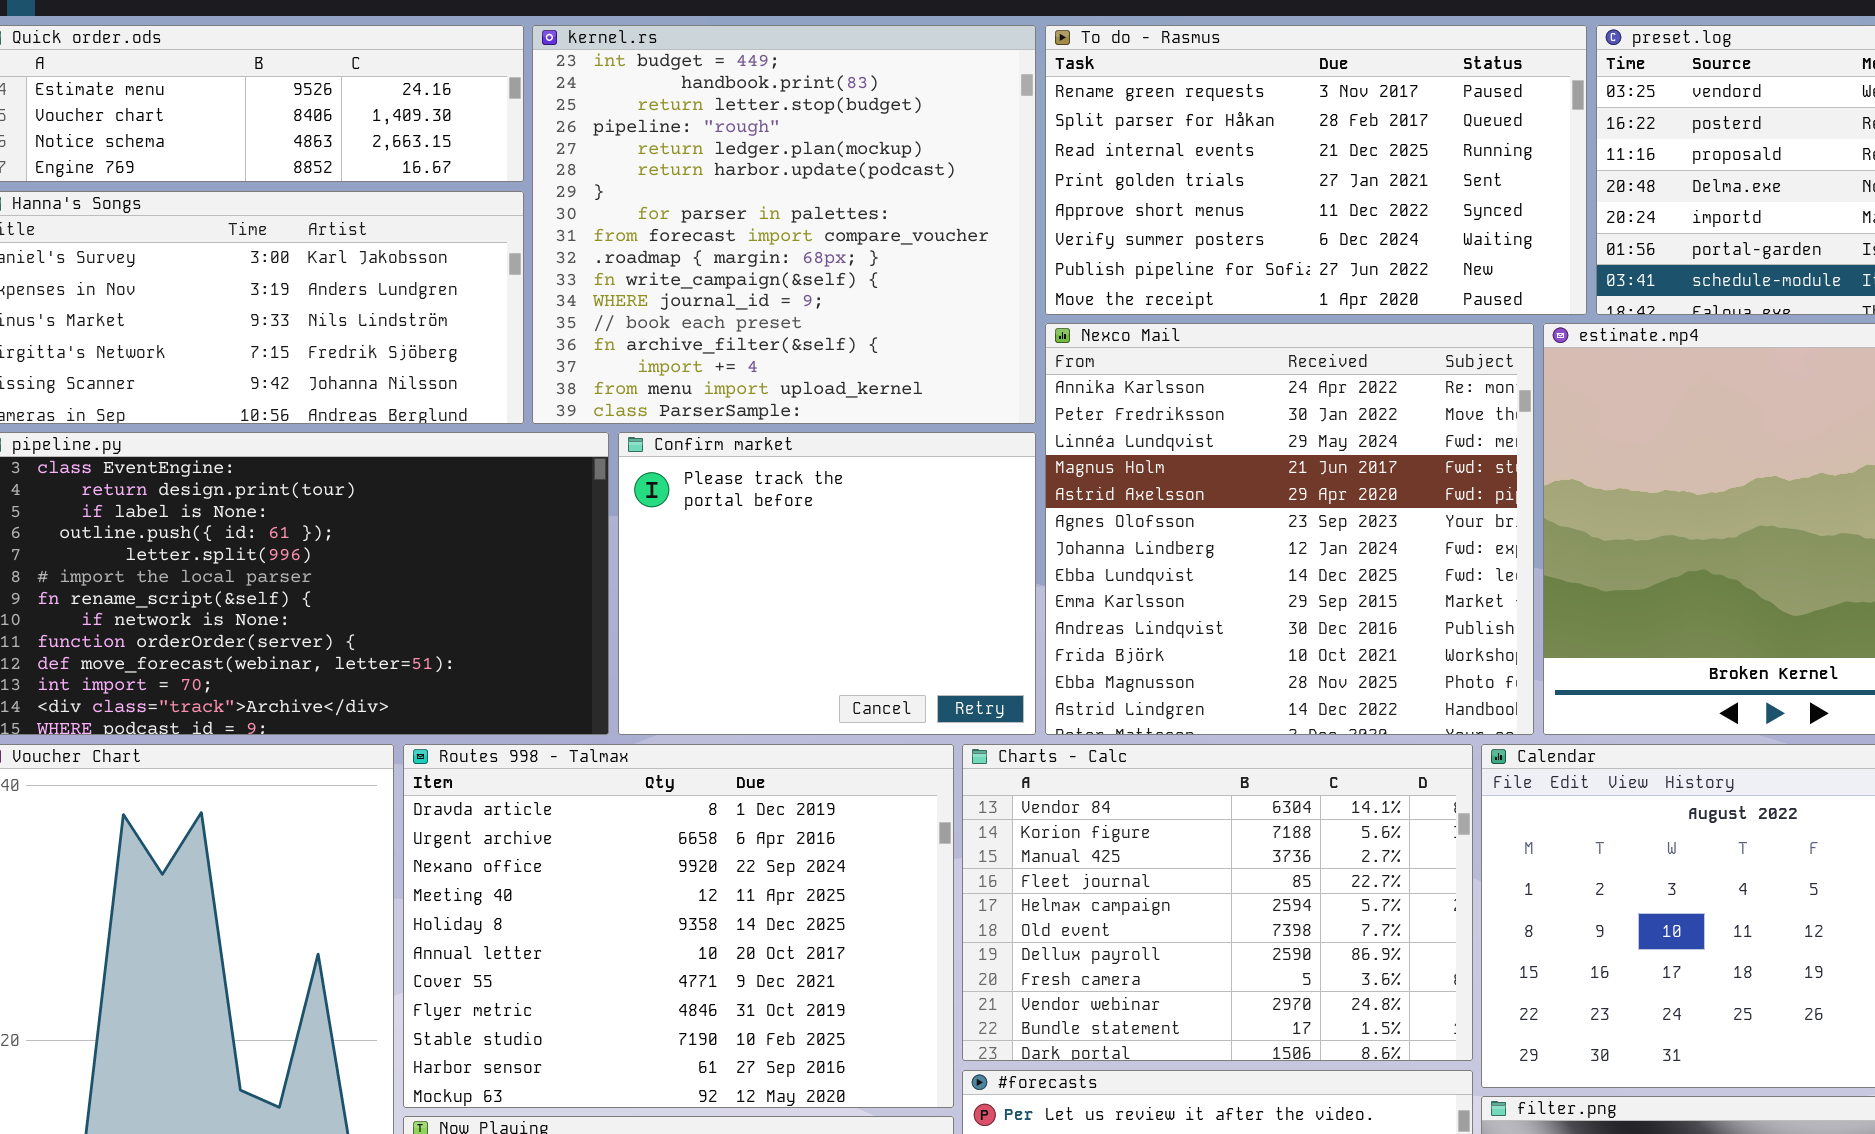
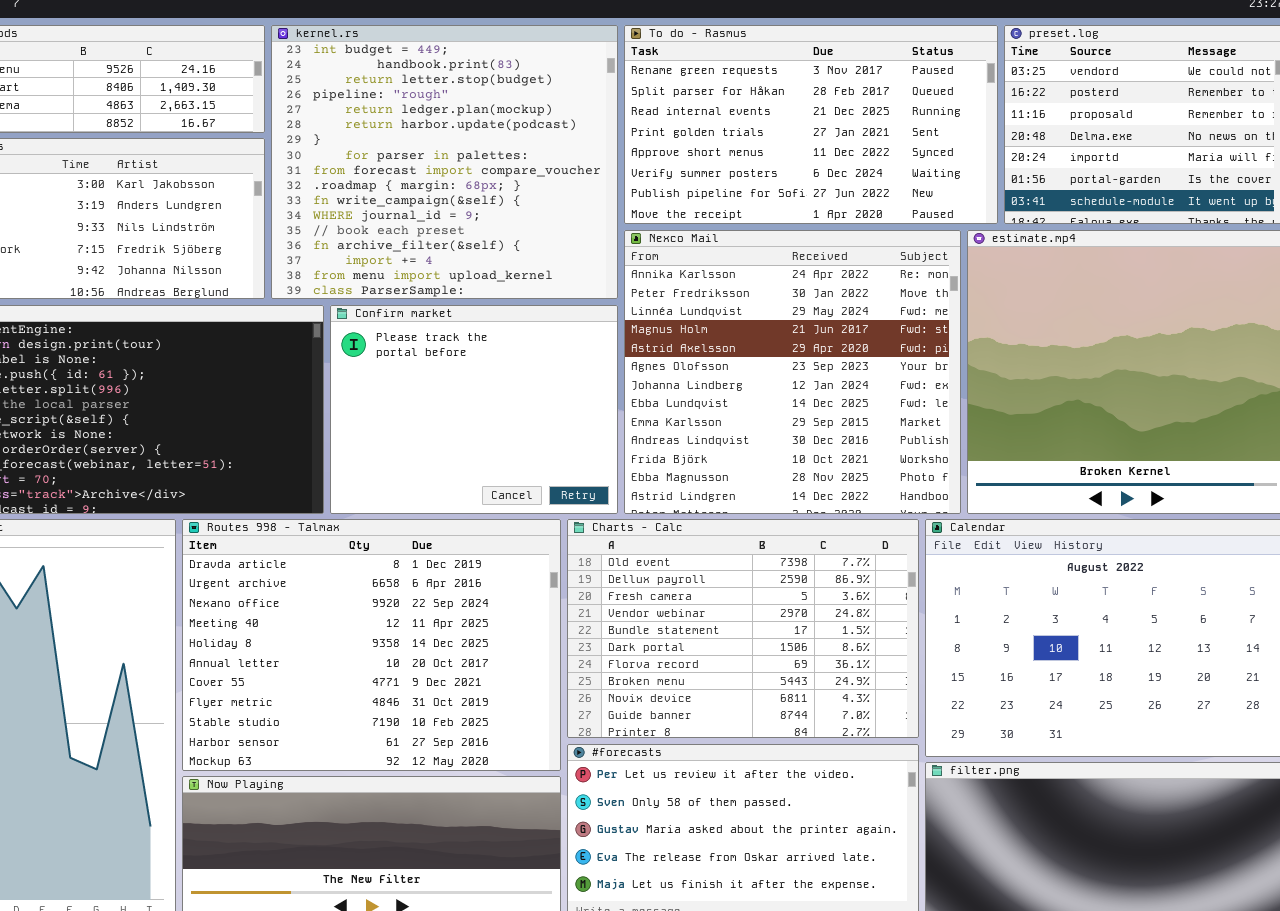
Charts - Calc: [962,744,1473,1061] -> [567,519,919,738], scrolled down 5 rows

